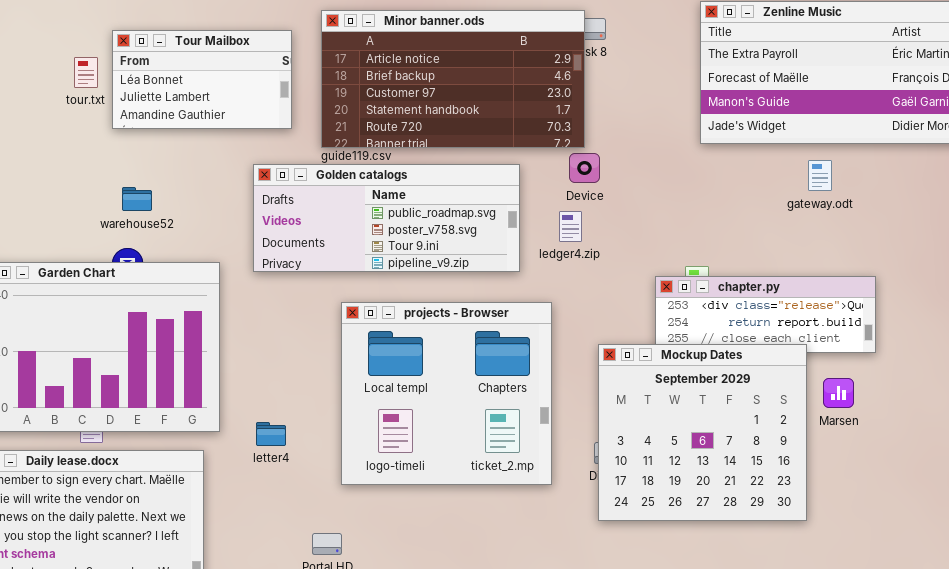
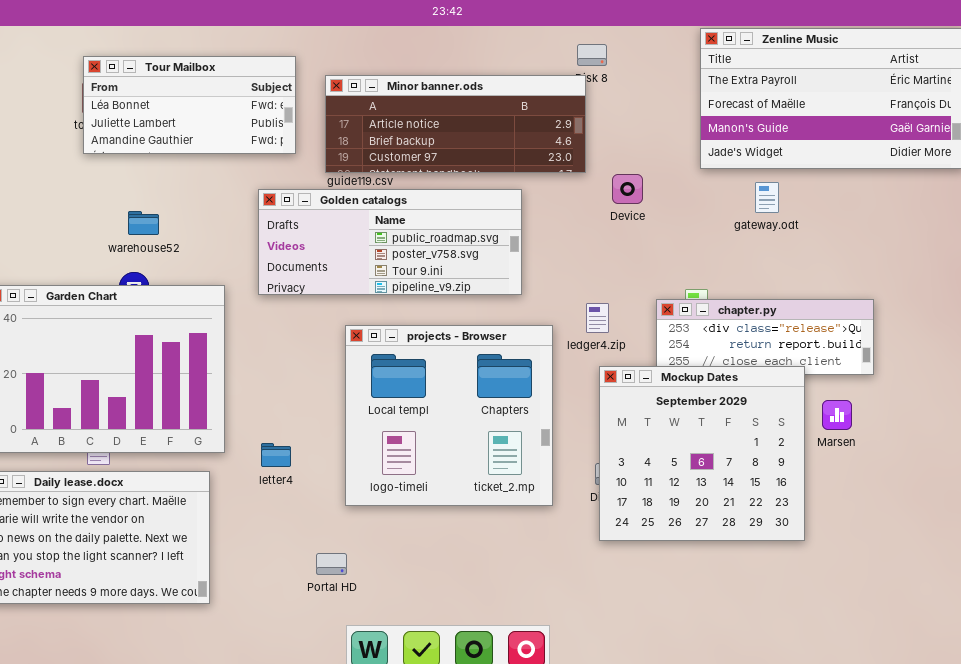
Minor banner.ods: [321,10,585,148] -> [325,75,586,173], resized
Tour Mailbox: [112,30,292,129] -> [83,56,296,154], resized
Device: [569,153,600,183] -> [612,174,643,204], moved
gateway.odt: [808,160,832,191] -> [755,182,779,213], moved
ledger4.zip: [559,211,582,242] -> [586,303,609,333], moved

